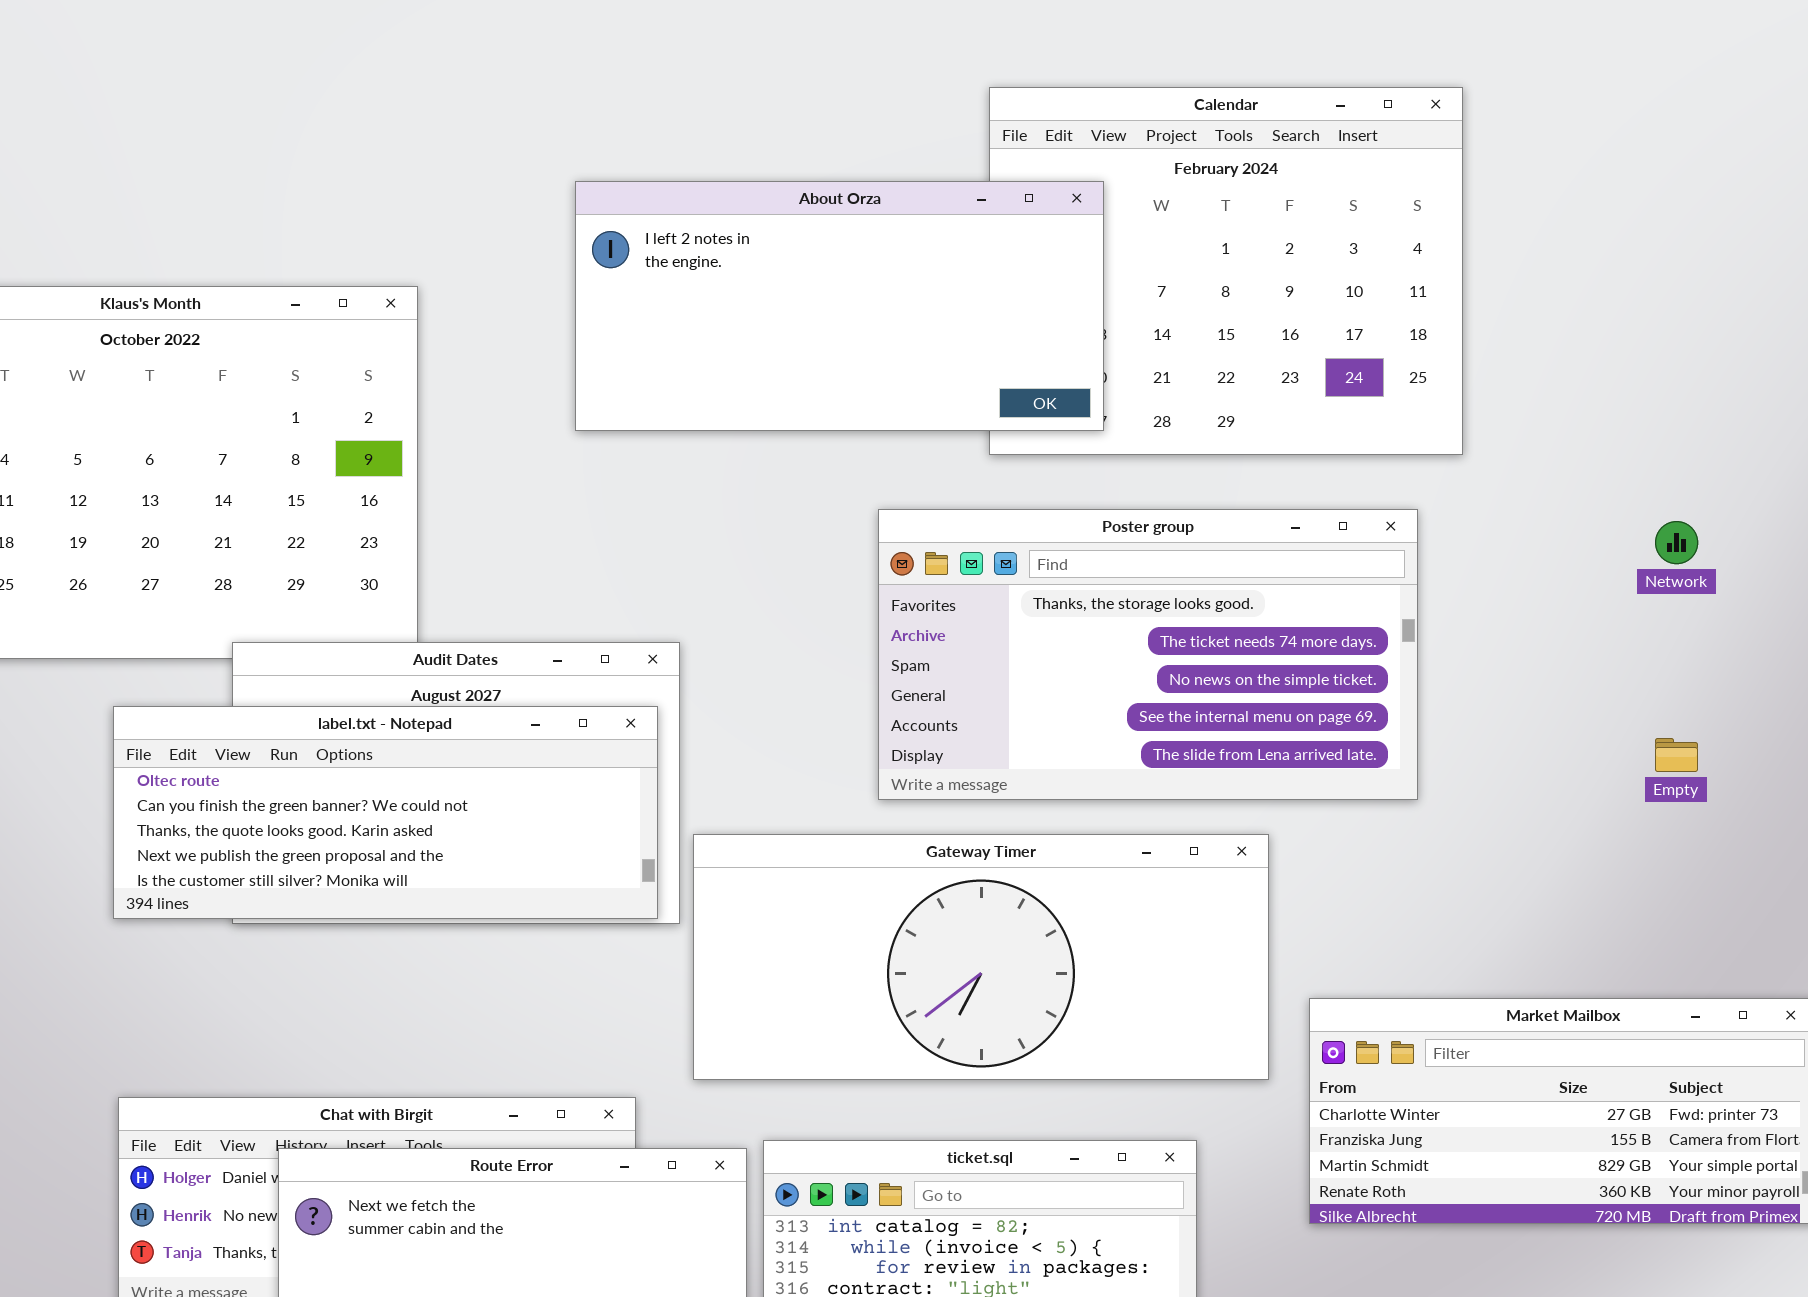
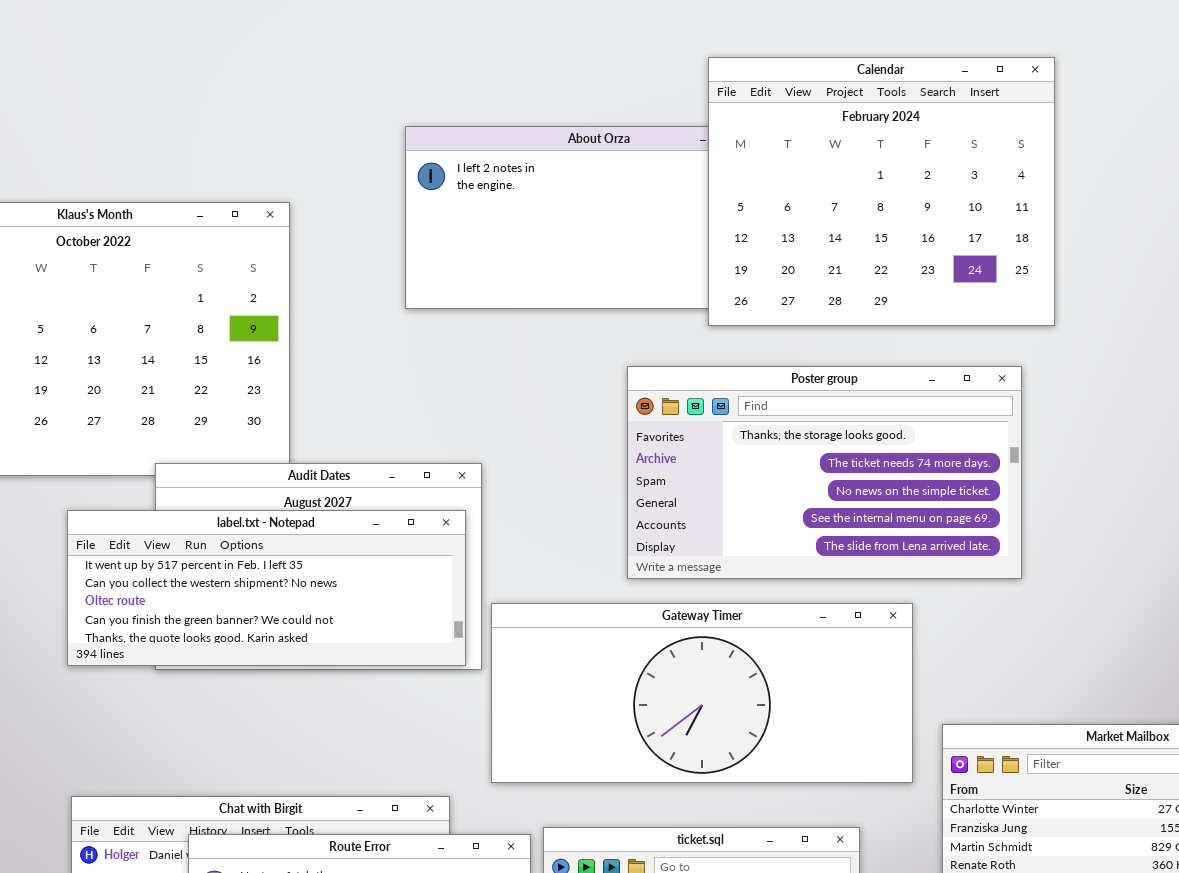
Calendar: [989,87,1463,455] -> [708,57,1055,326], raised
label.txt - Notepad: [113,706,658,919] -> [67,510,466,666], scrolled up 2 rows

